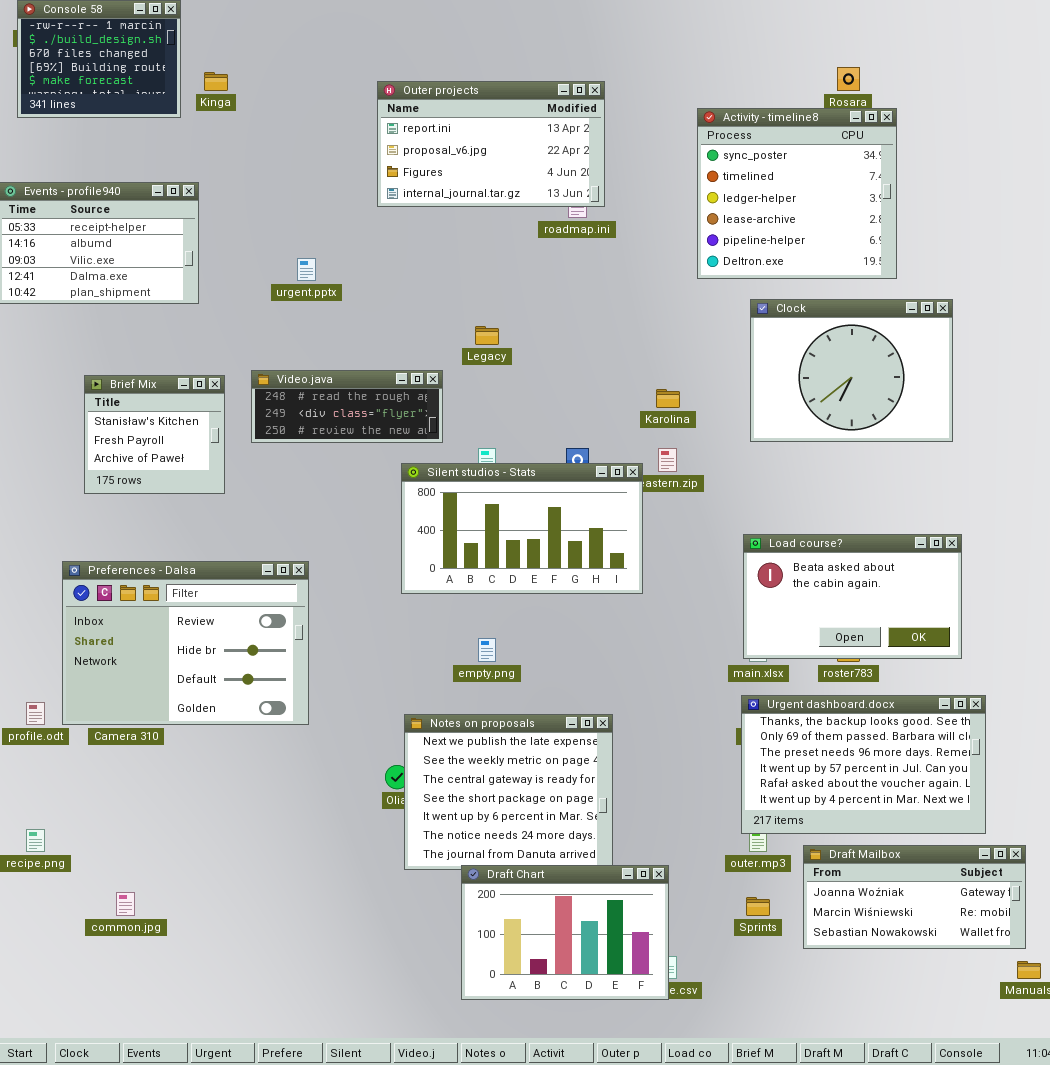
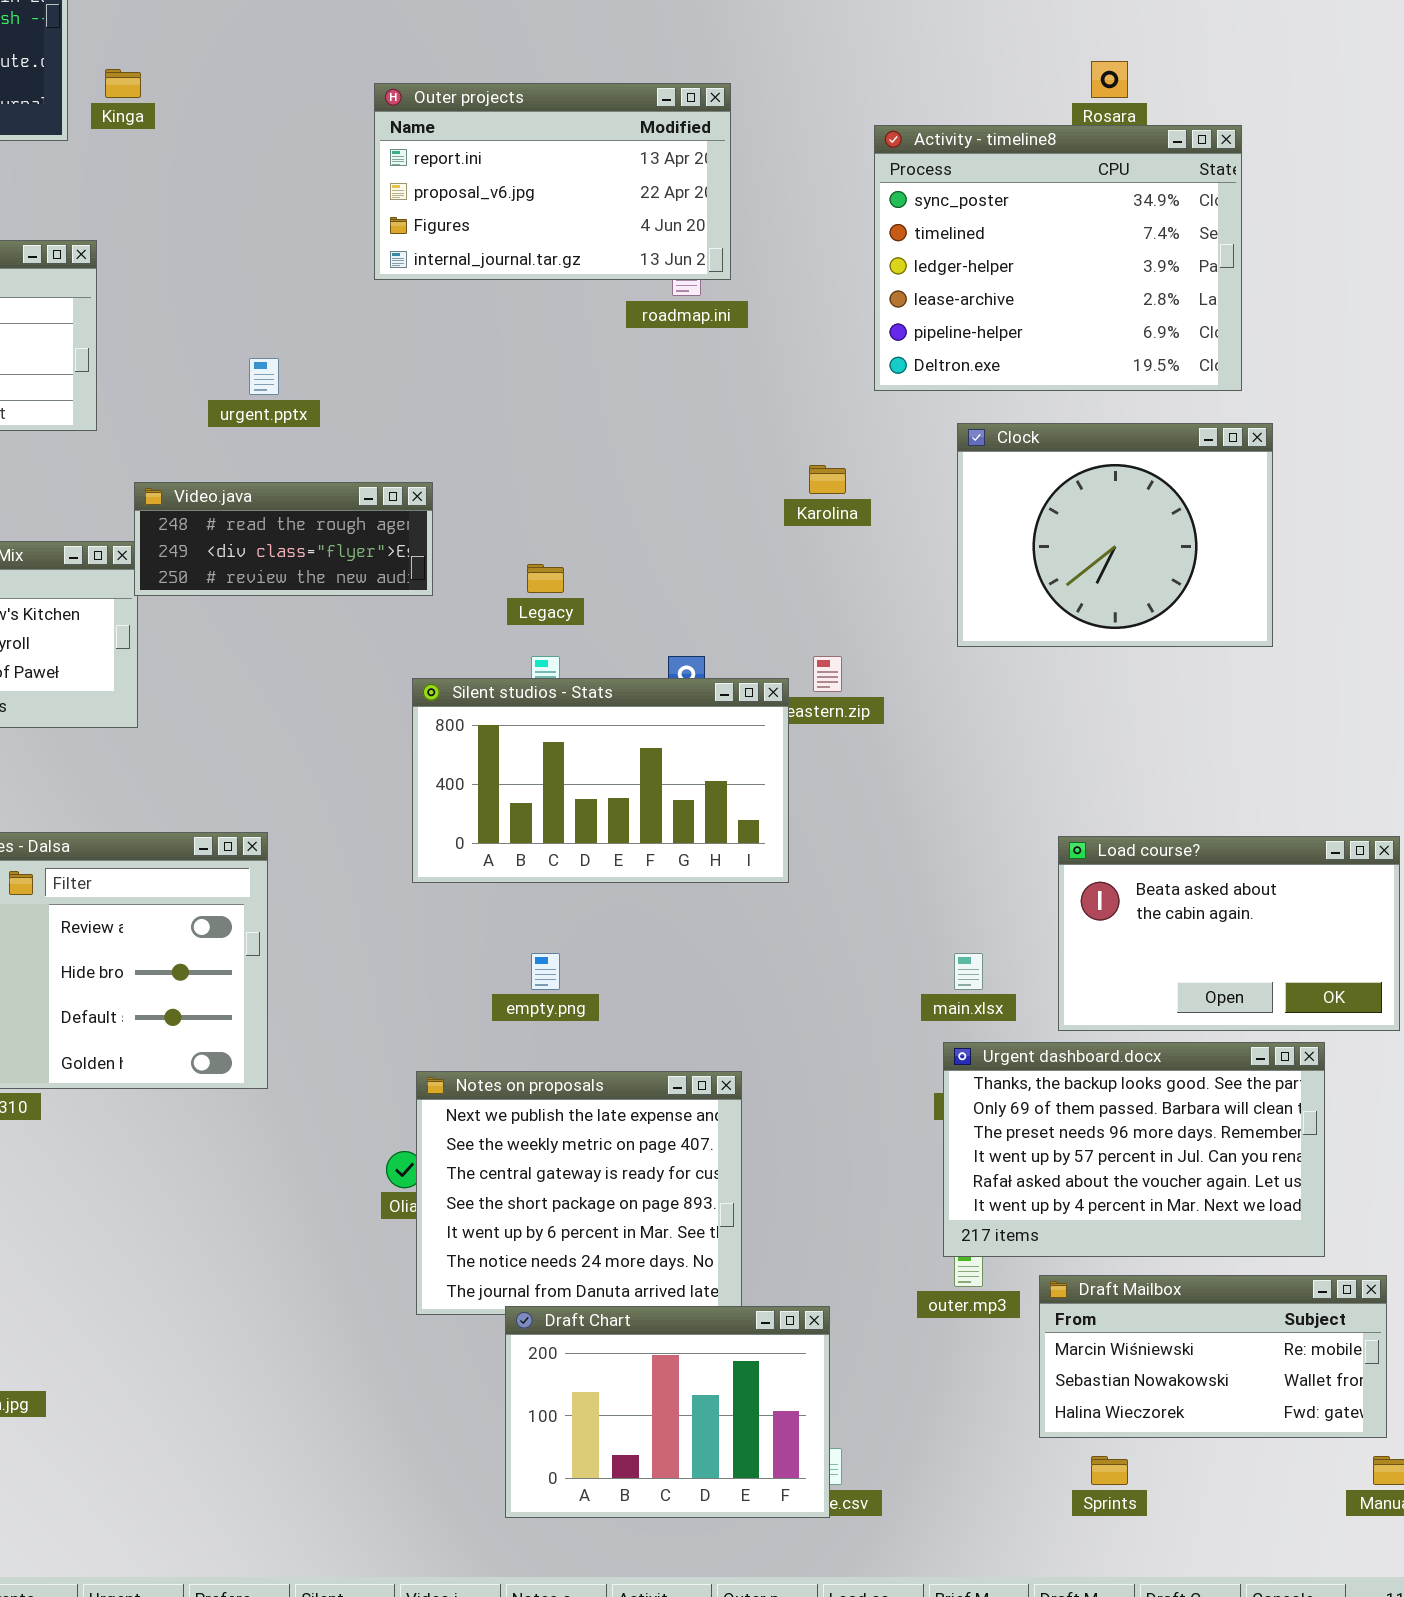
Activity - timeline8: [697,108,897,279] -> [874,125,1242,391], resized
Legacy: [475,326,499,345] -> [527,564,564,593], moved
Video.java: [251,370,443,443] -> [134,482,433,596], moved
Karolina: [656,389,680,408] -> [809,465,846,494], moved
Load course?: [743,534,962,659] -> [1058,836,1400,1031], moved
Draft Mailbox: [803,845,1026,949] -> [1039,1275,1387,1438], scrolled down 1 row
Sprints: [746,897,770,916] -> [1091,1456,1128,1485], moved

